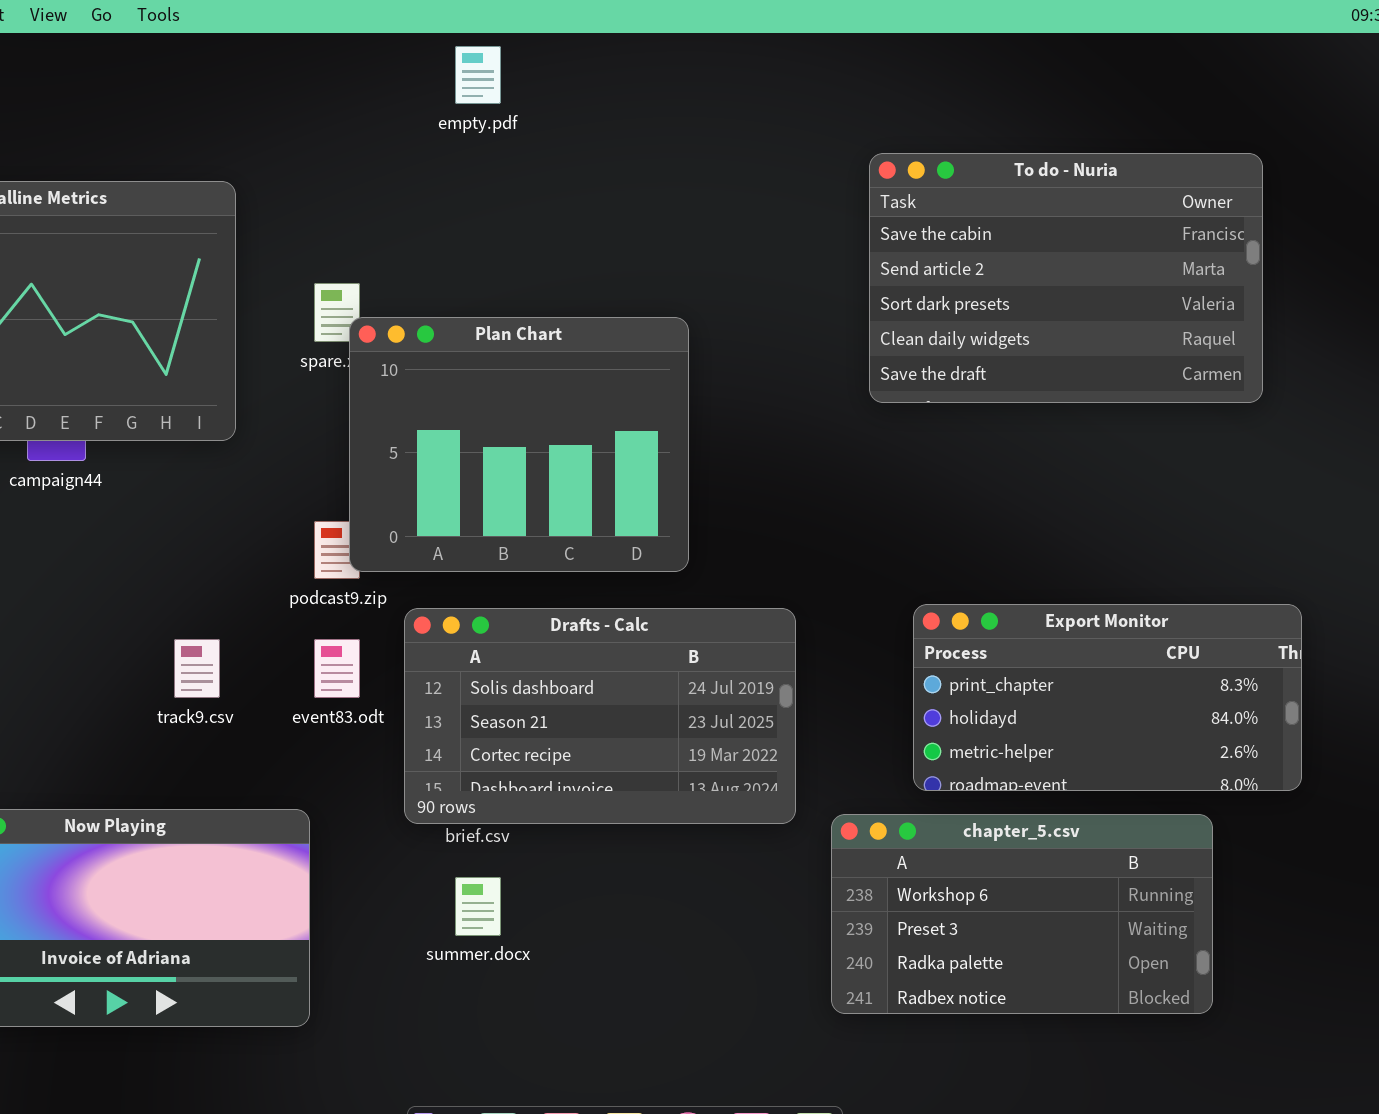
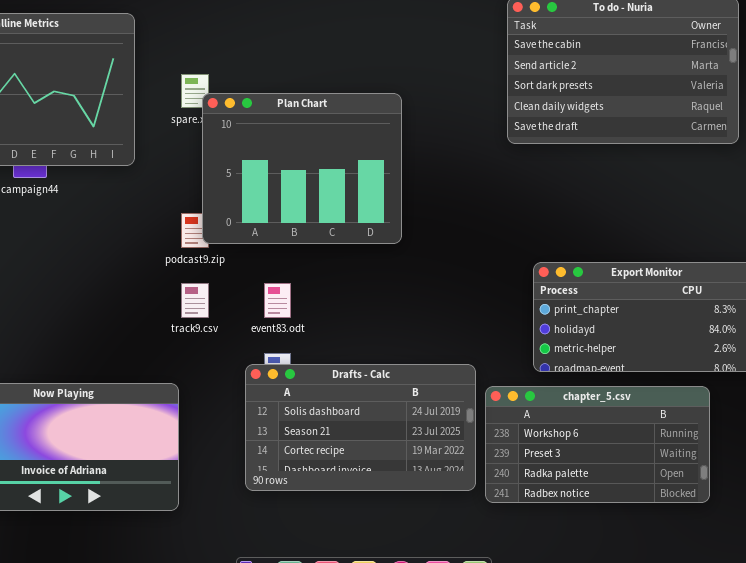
Drafts - Calc: [404,608,796,824] -> [245,364,476,491], moved
track9.csv: [174,639,220,698] -> [181,283,209,318], moved
event83.odt: [314,639,360,698] -> [264,283,291,318], moved

